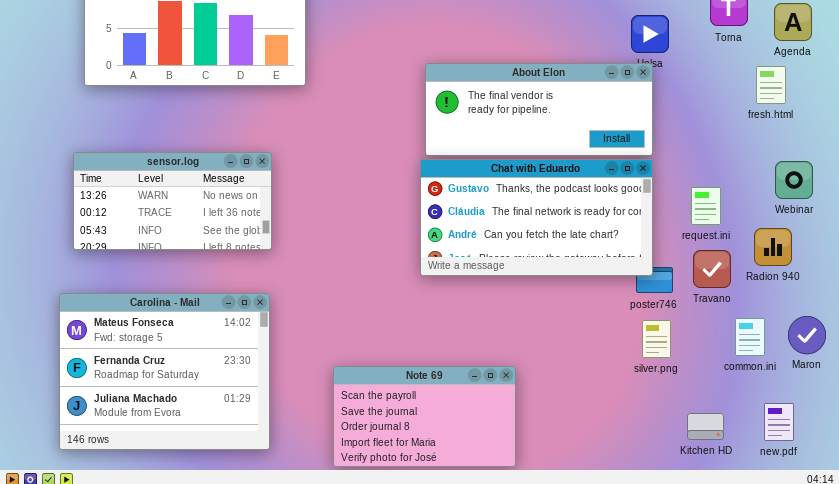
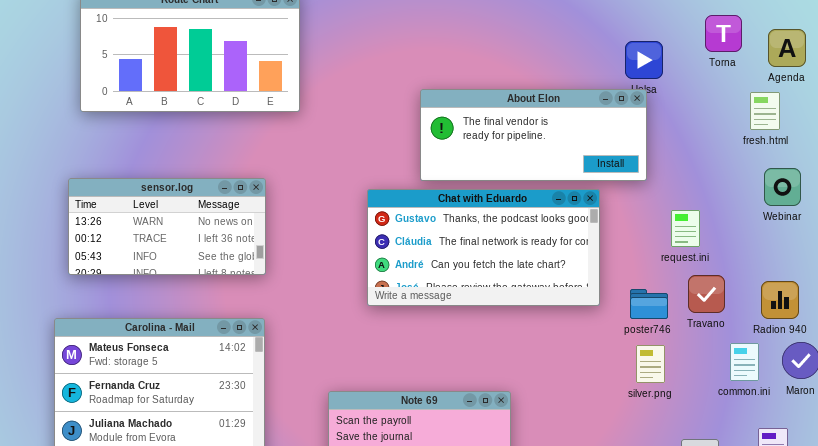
Chat with Eduardo: [420,159,653,276] -> [367,189,600,306], moved
Webinar: [775,161,813,199] -> [764,168,801,206], moved
request.ini: [691,187,721,225] -> [671,210,700,247], moved
Radion 940: [754,228,792,266] -> [761,281,799,319], moved

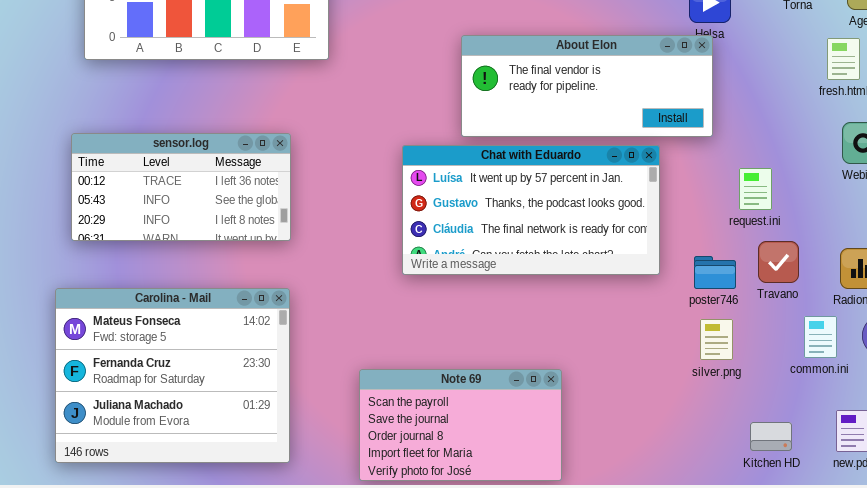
sensor.log: [68,178,266,275] -> [71,133,291,241], scrolled down 1 row
Chat with Eduardo: [367,189,600,306] -> [402,145,660,275], scrolled up 1 row

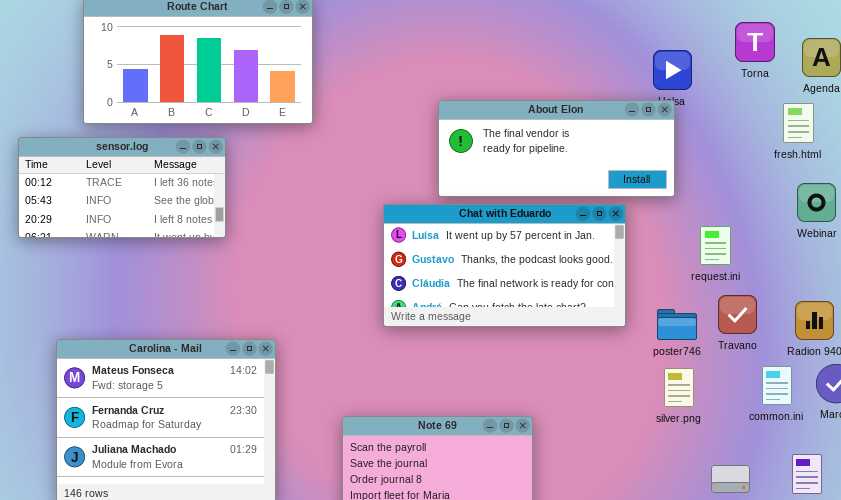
sensor.log: [71,133,291,241] -> [18,137,226,238], moved

